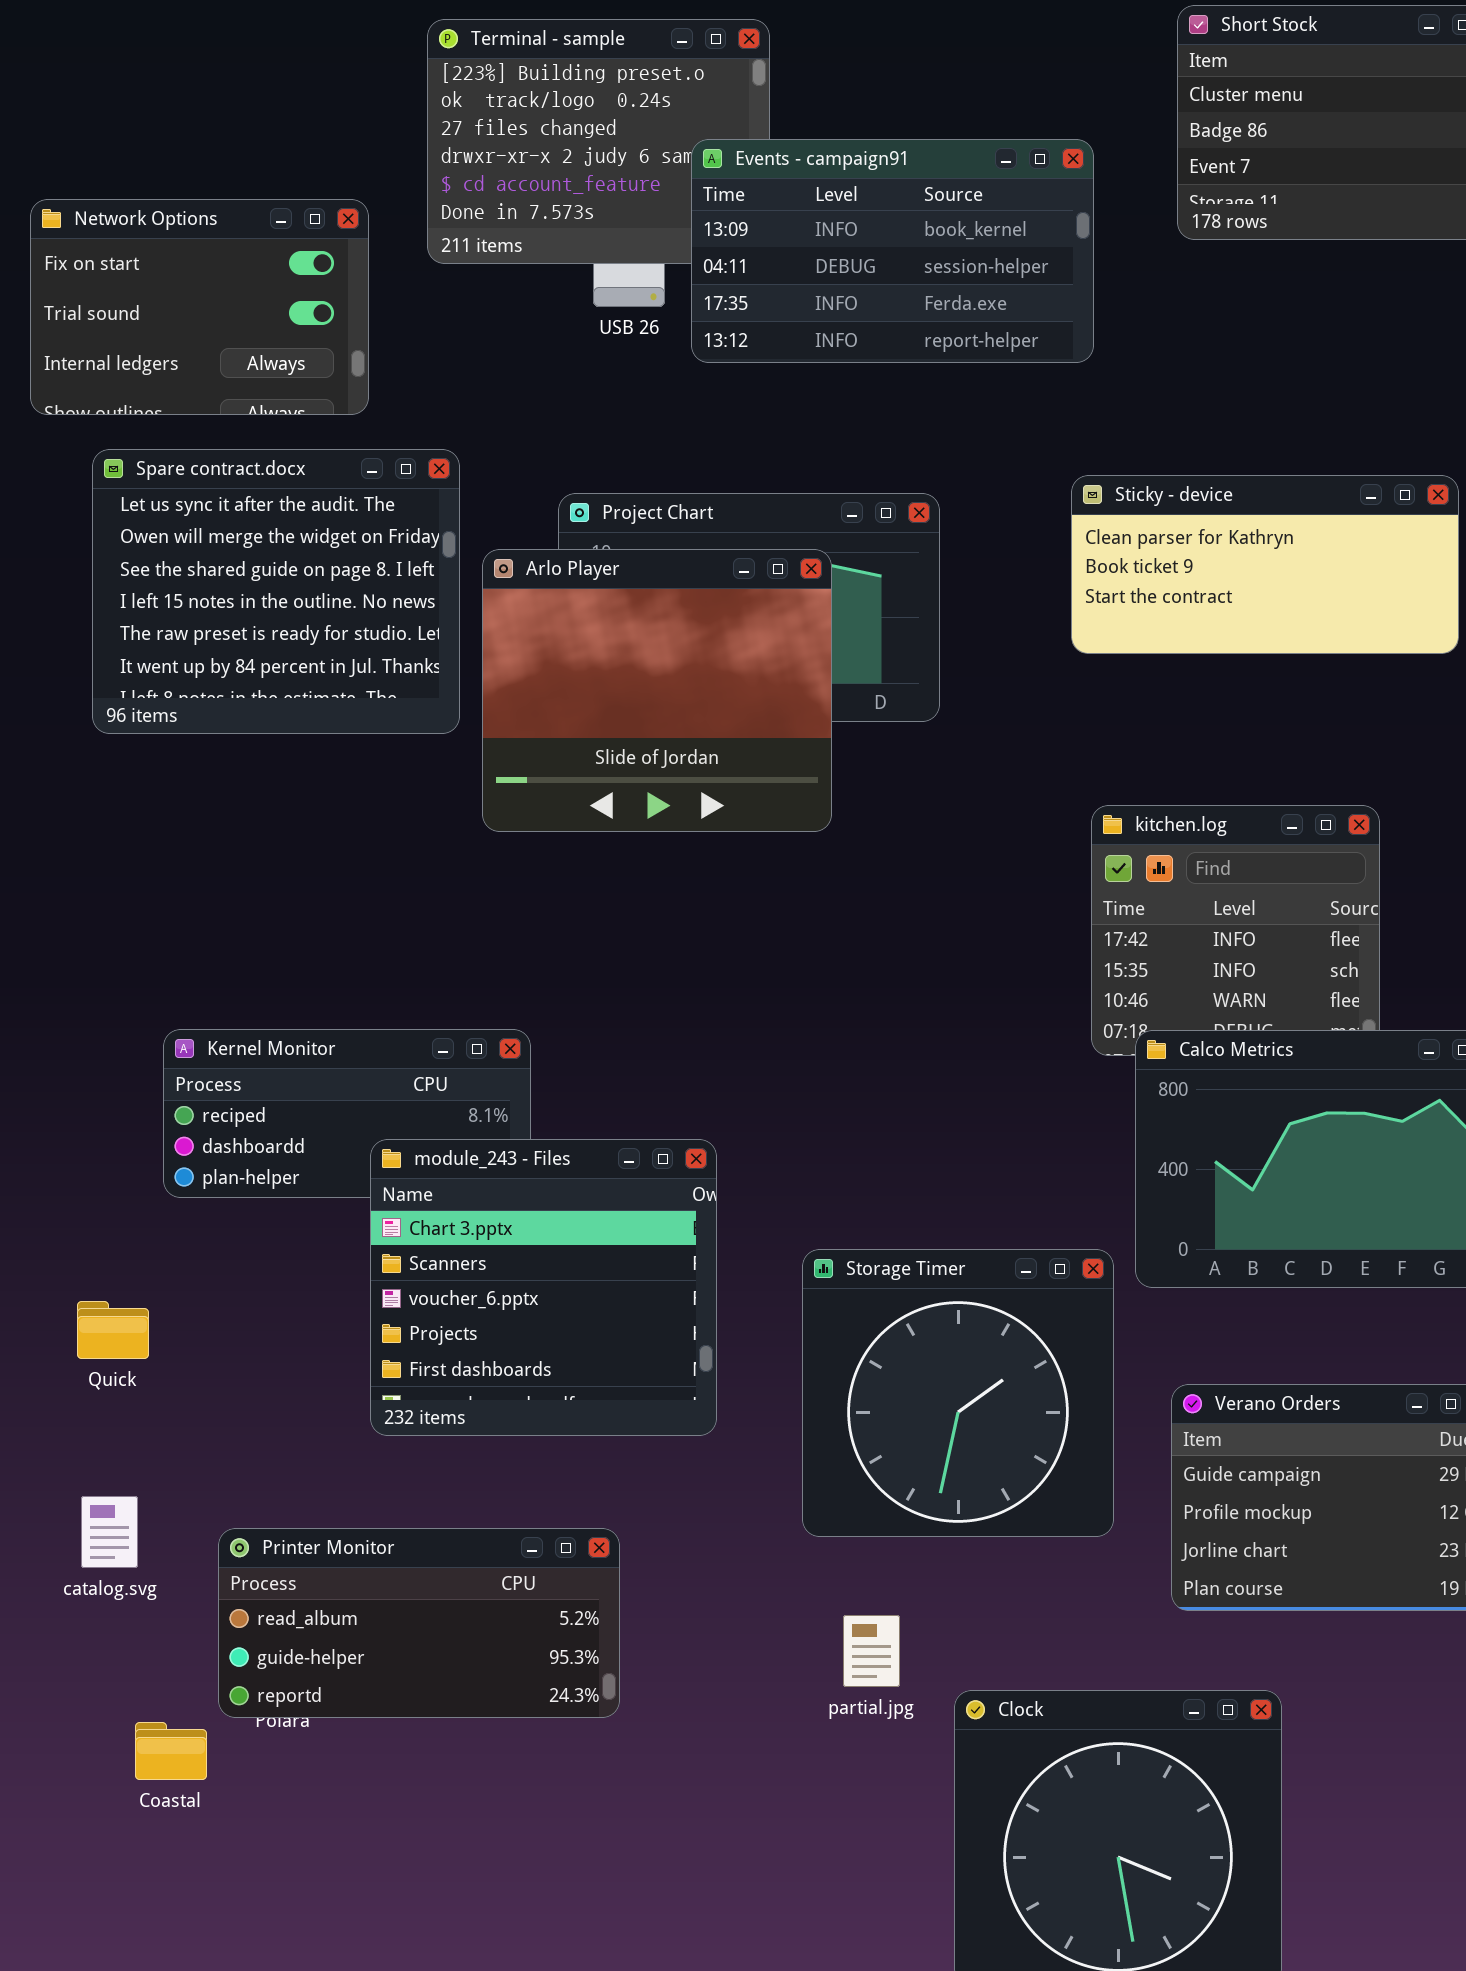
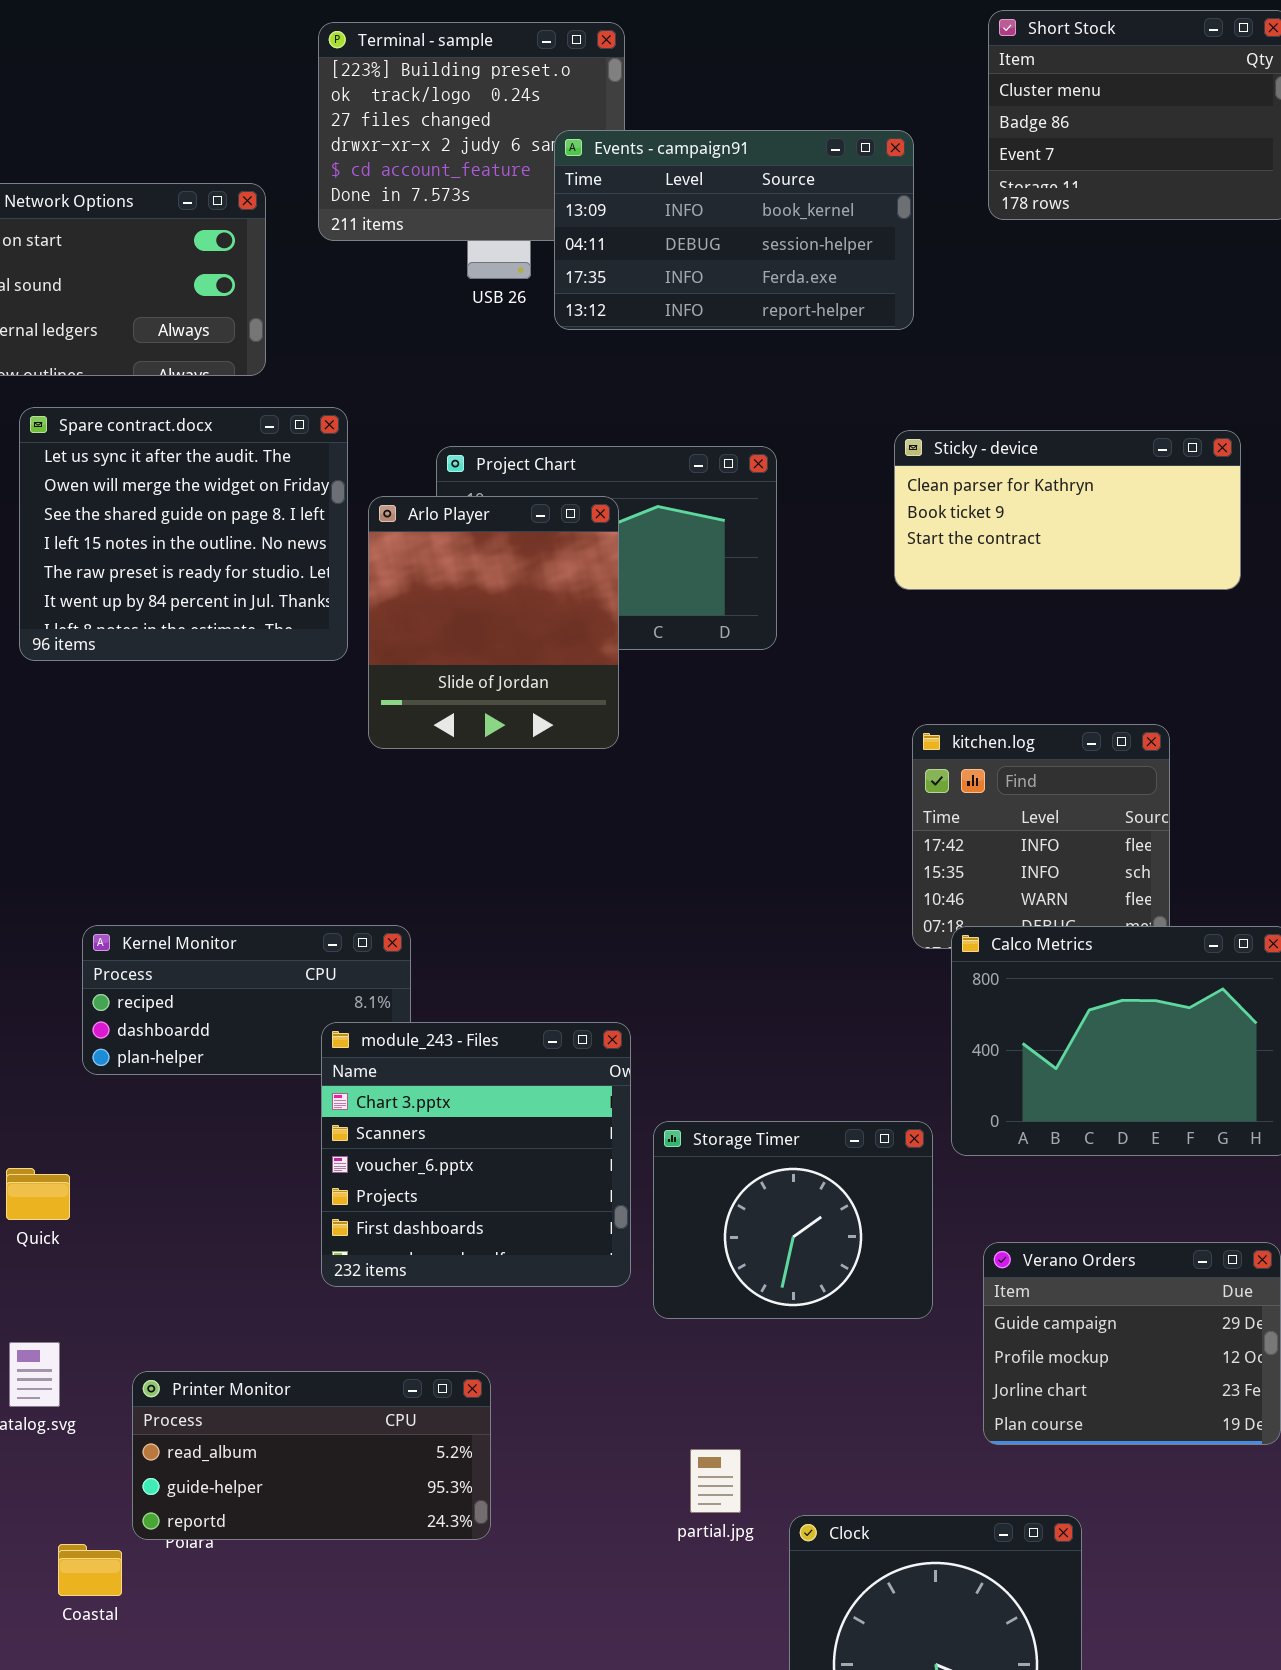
Arlo Player: [482,549,832,832] -> [368,496,619,749], resized
module_243 - Files: [370,1139,717,1436] -> [321,1022,631,1287], moved
Storage Timer: [802,1249,1114,1537] -> [653,1121,933,1319], resized

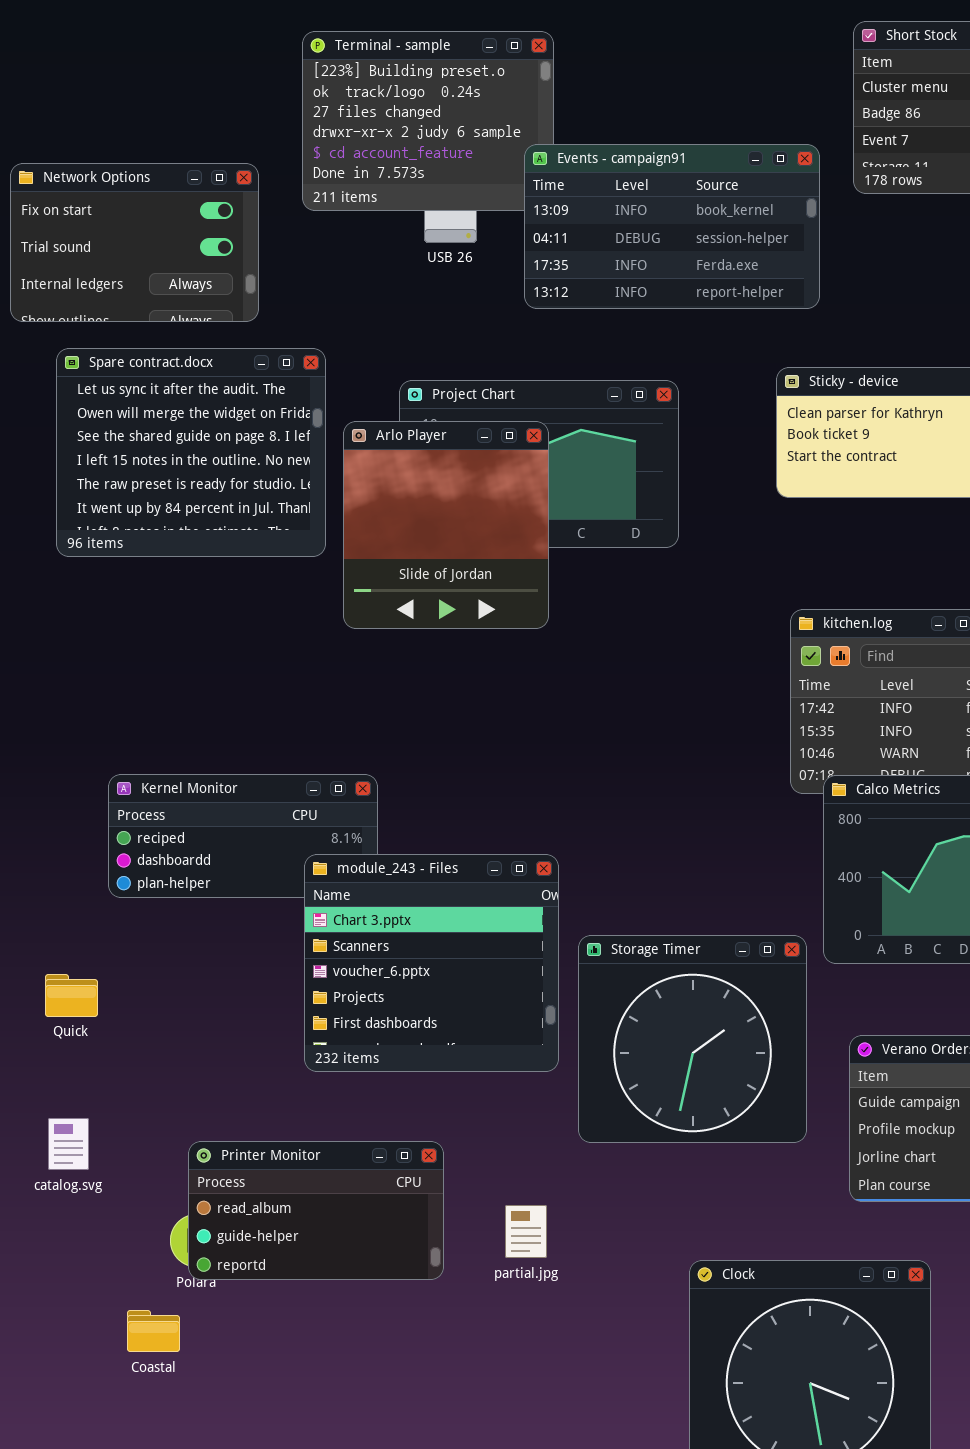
Events - campaign91: [554,130,914,330] -> [524,144,820,309], moved
Storage Timer: [653,1121,933,1319] -> [578,935,807,1143], resized
Printer Monitor: [132,1371,491,1540] -> [188,1141,444,1280], resized
partial.jpg: [690,1449,741,1513] -> [505,1205,547,1258], moved
Coastal: [58,1544,122,1596] -> [127,1310,180,1352], moved

